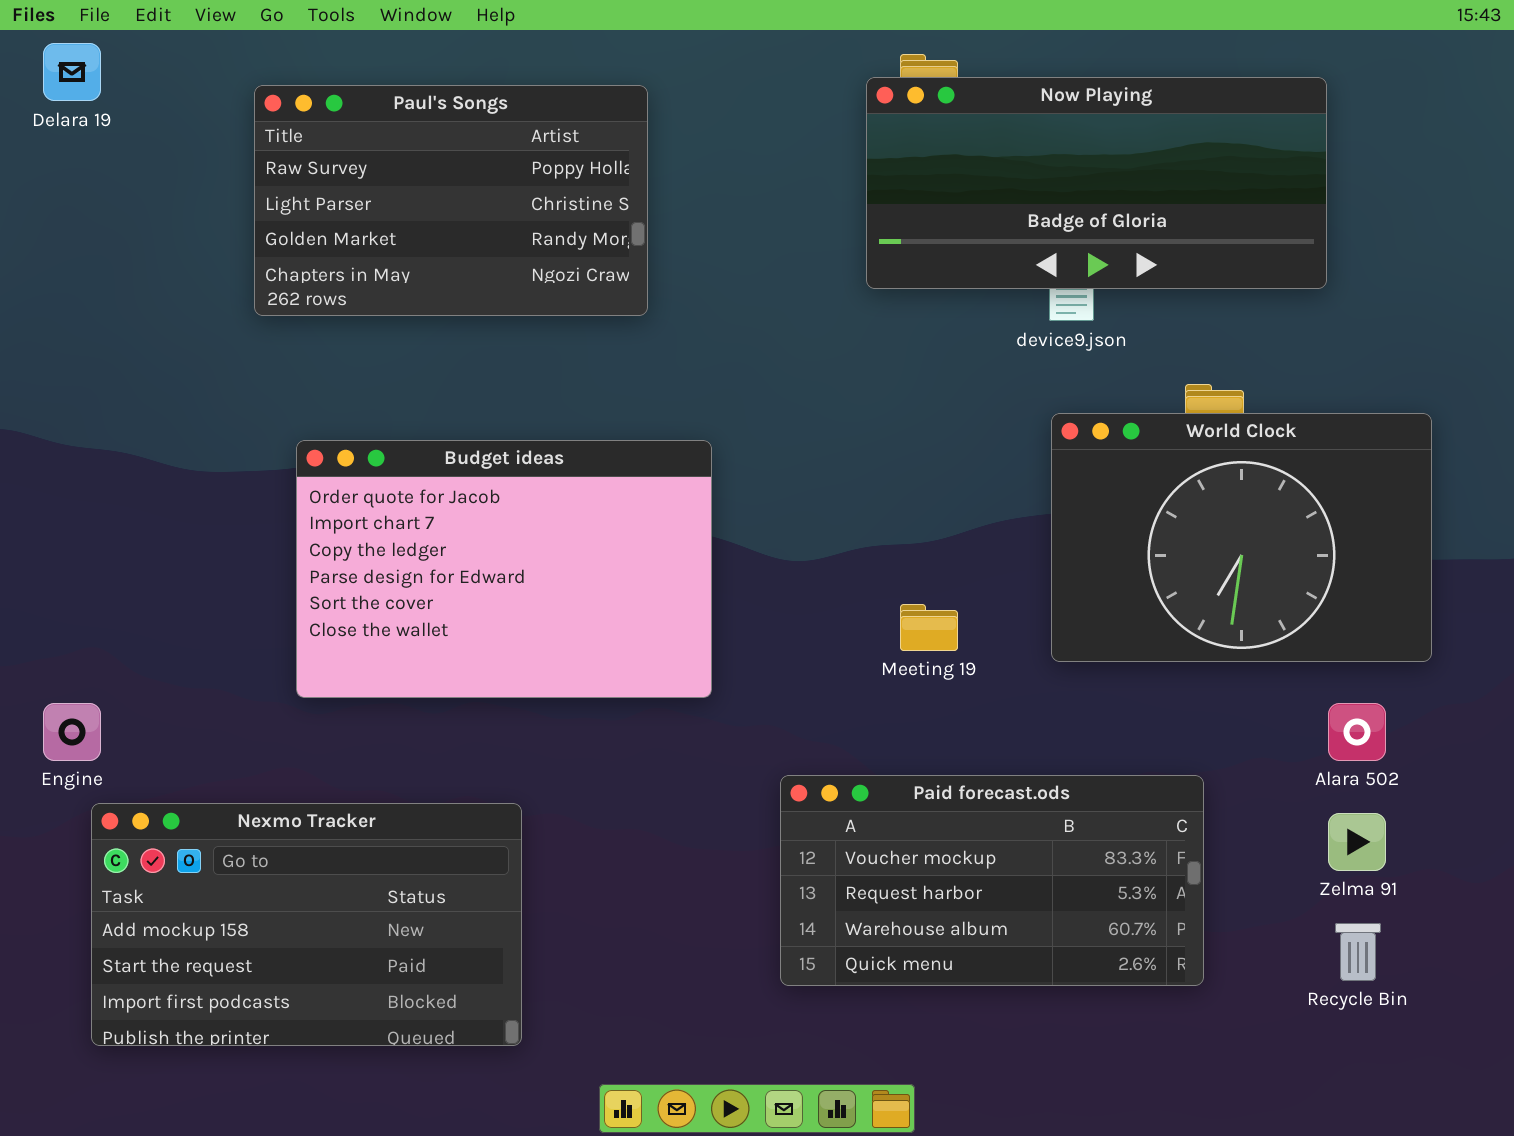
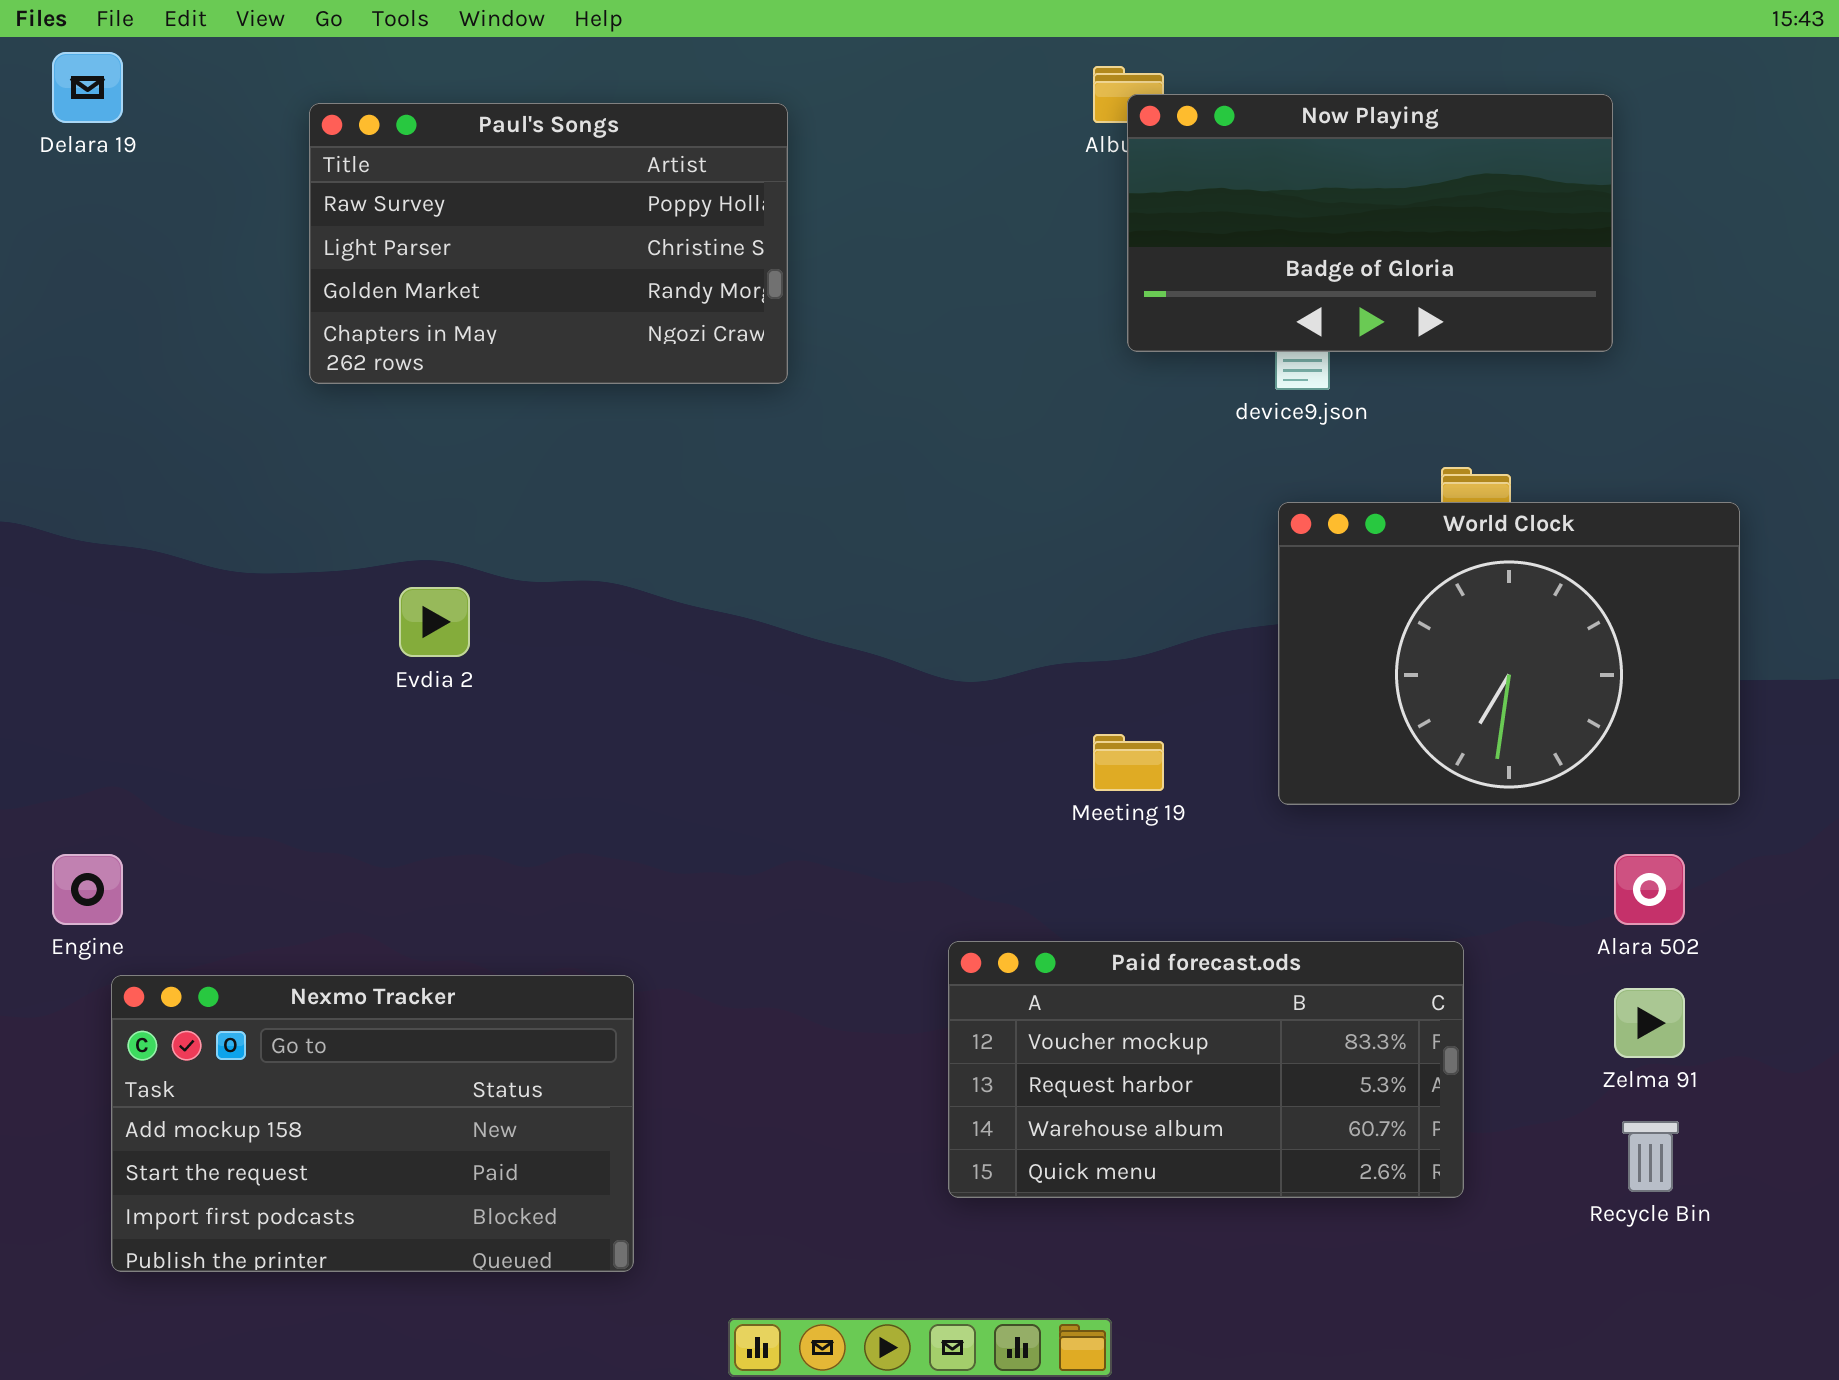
Now Playing: [866,77,1327,289] -> [1127,94,1613,352], resized
Budget ideas: [296,440,712,698] -> none, closed

